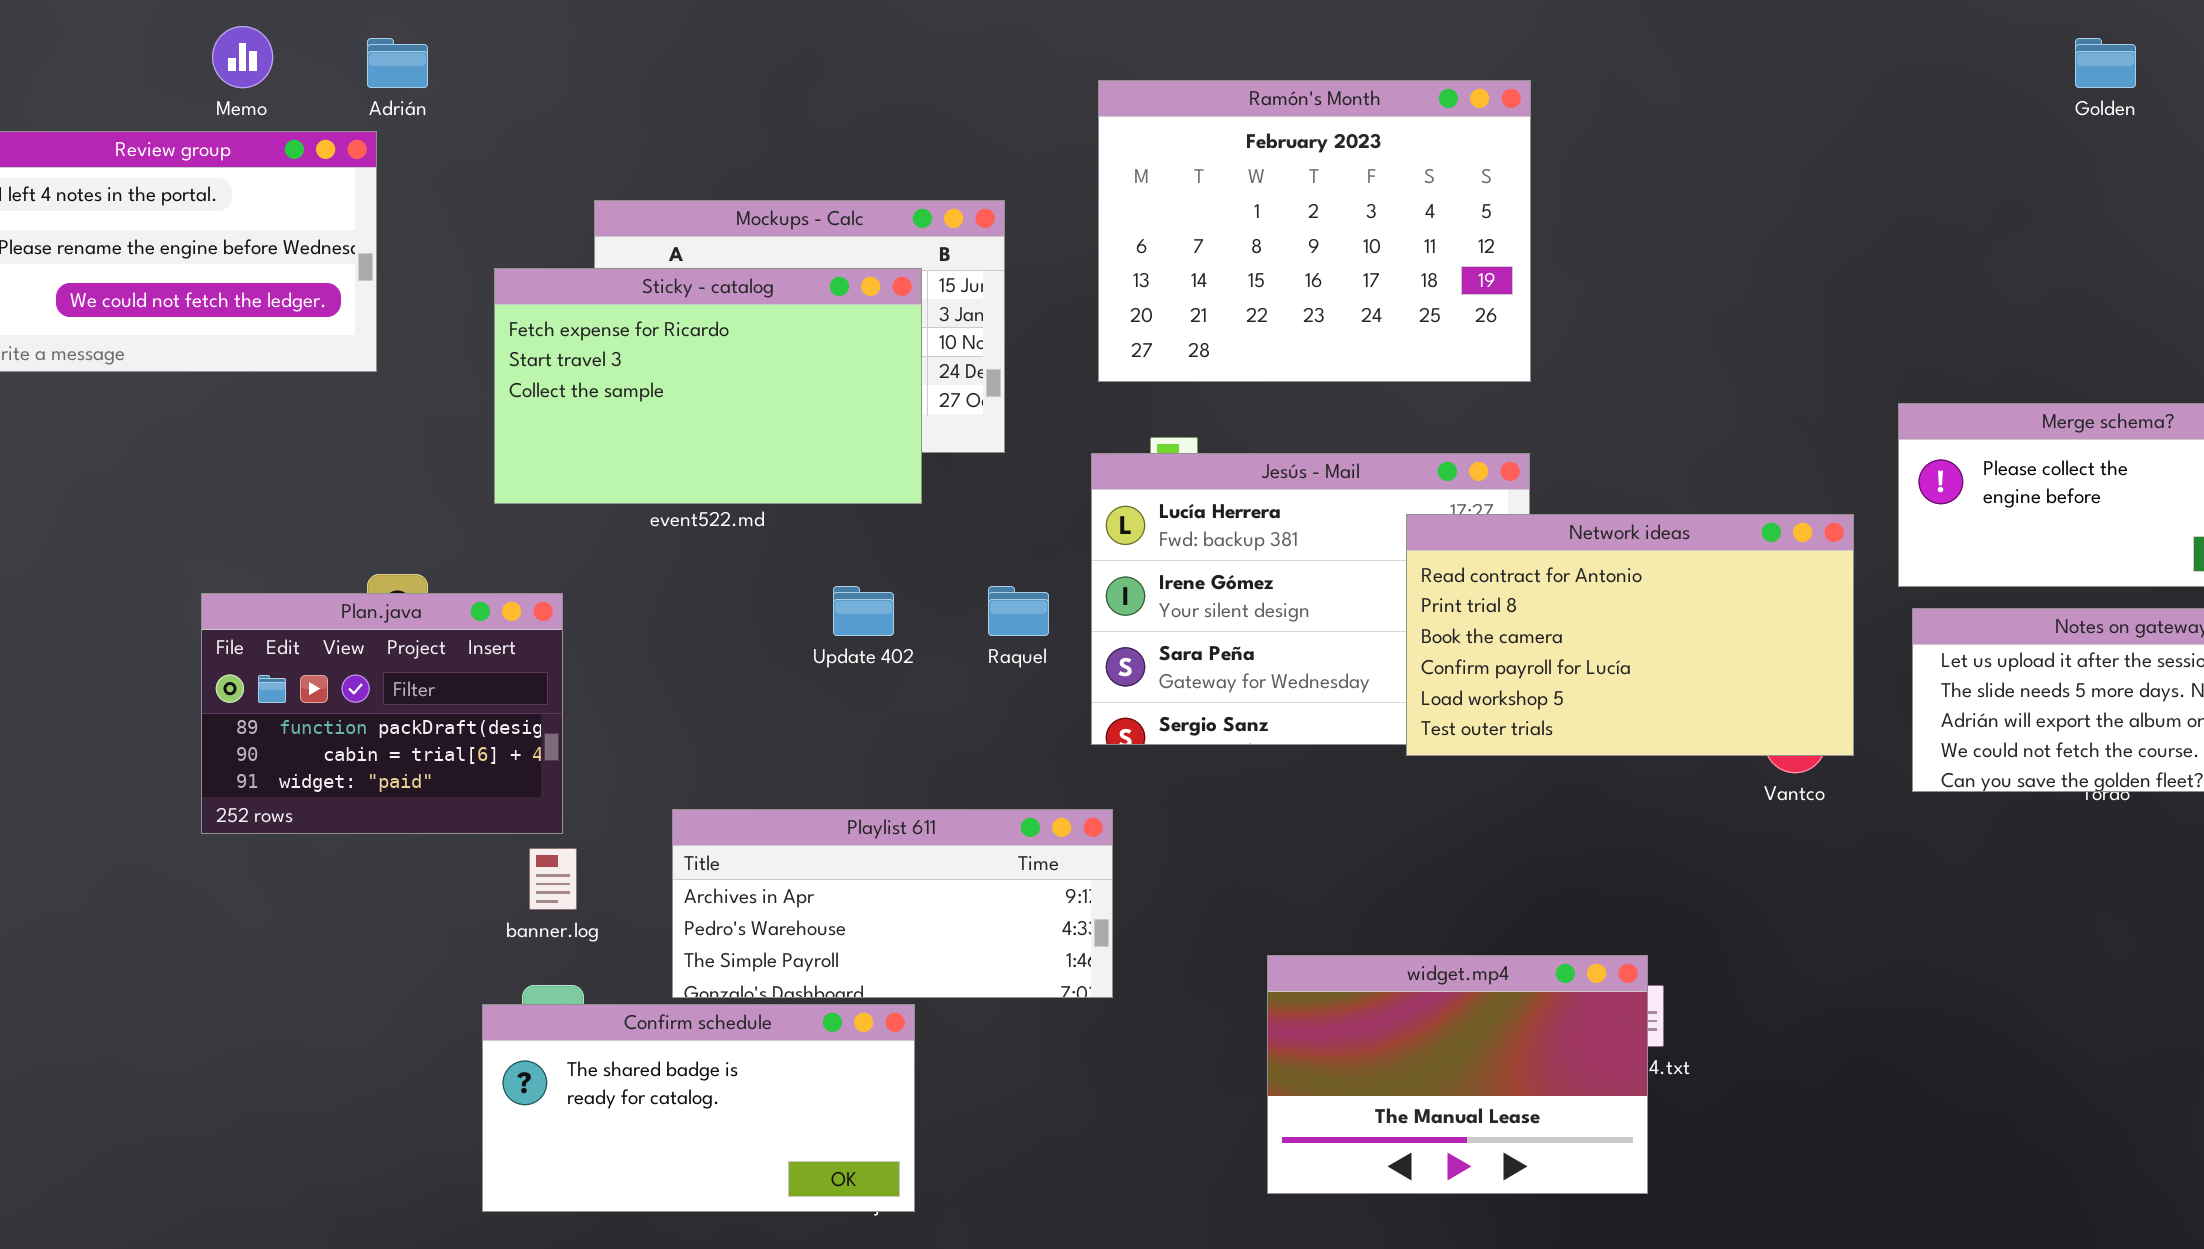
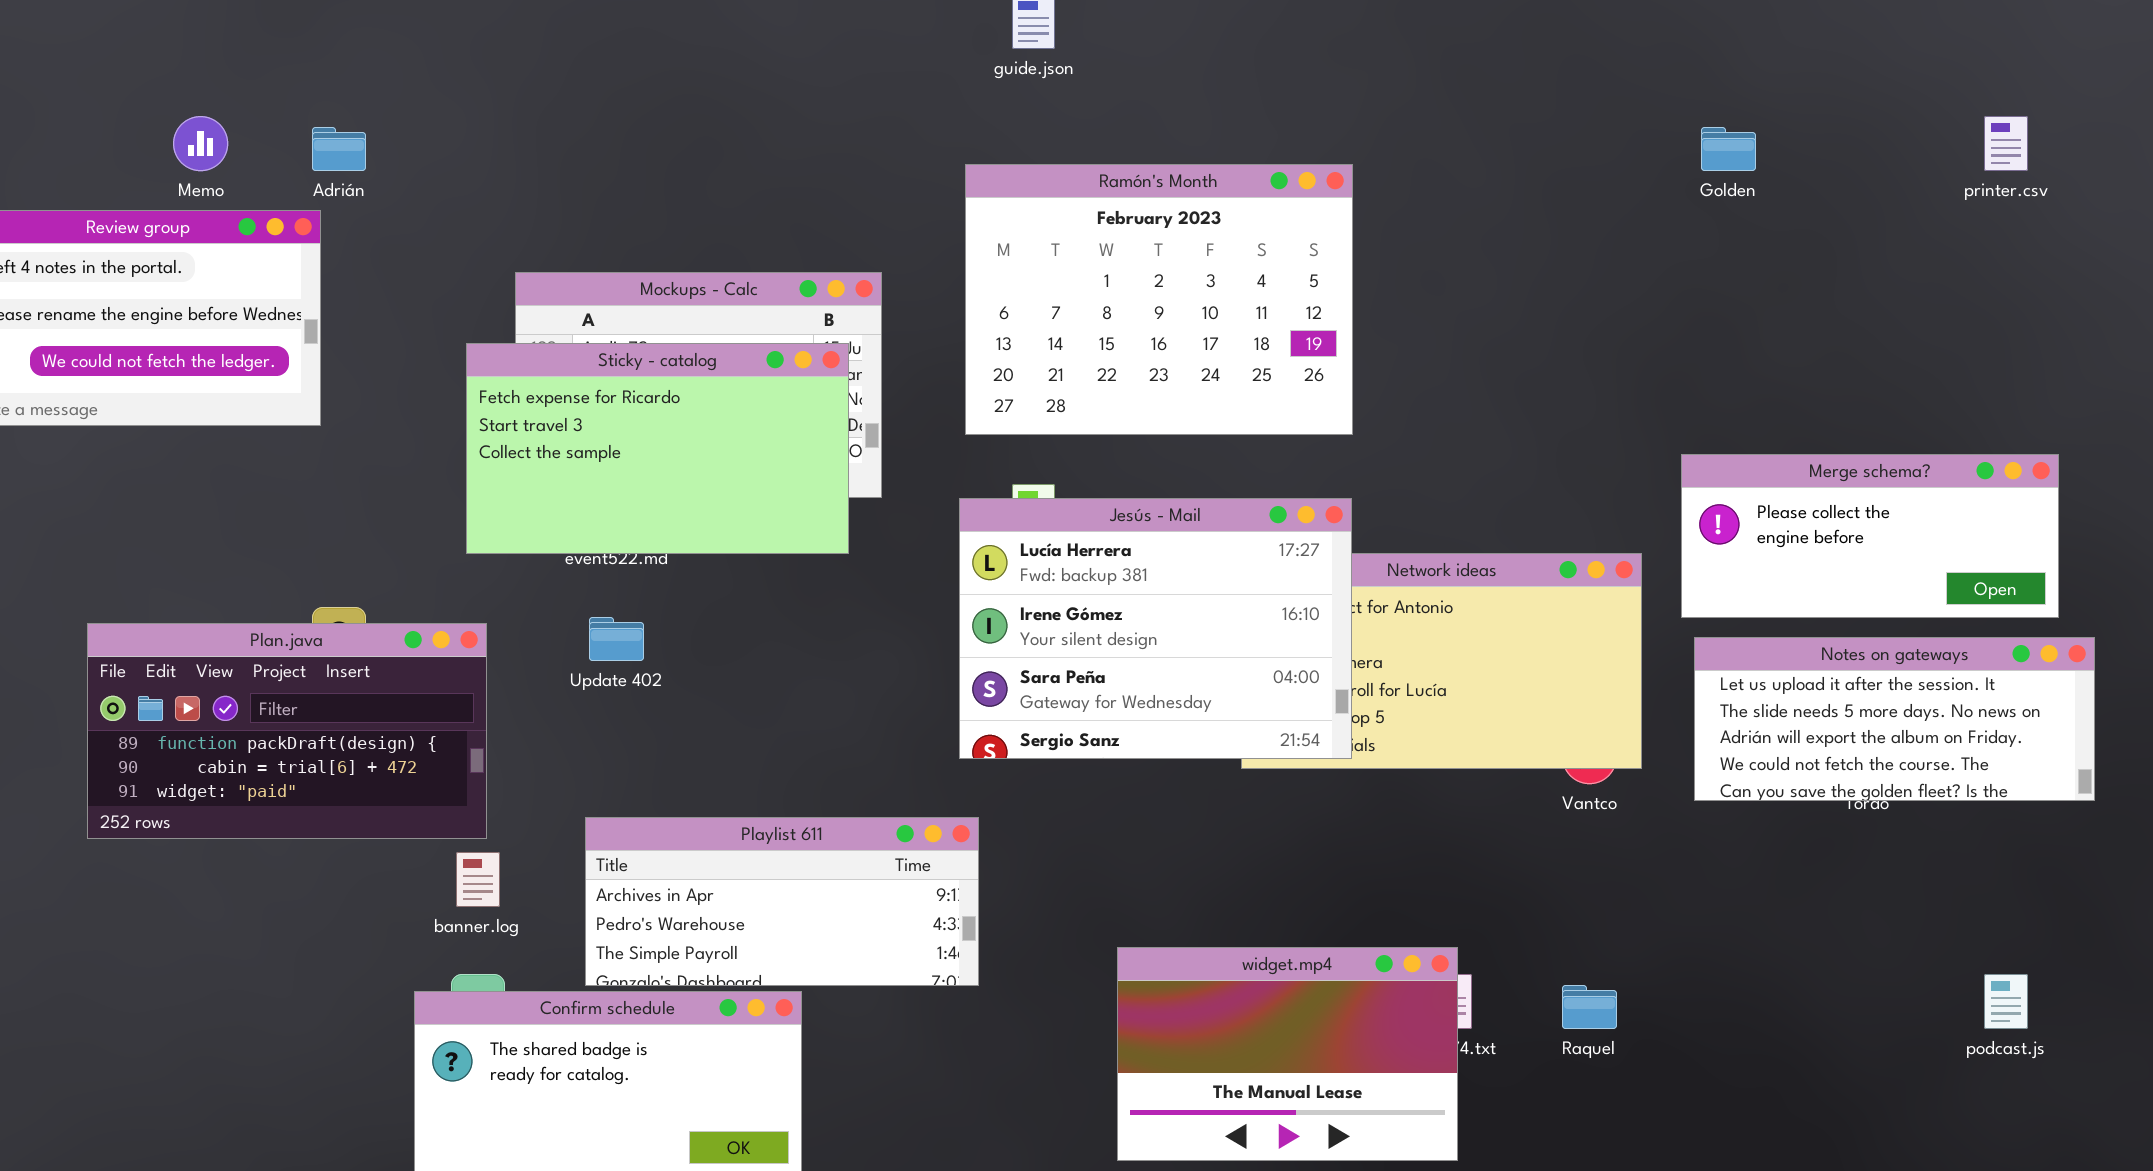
Golden: [2075,38,2136,88] -> [1701,127,1756,171], moved
Sticky - catalog: [494,268,922,504] -> [466,343,849,554], moved
Jesús - Mail: [1091,453,1530,745] -> [959,498,1352,759], raised
Update 402: [833,586,894,636] -> [589,617,644,661], moved
Raquel: [988,586,1049,636] -> [1562,985,1617,1029], moved
Plan.java: [201,593,563,834] -> [87,623,487,839], resized

